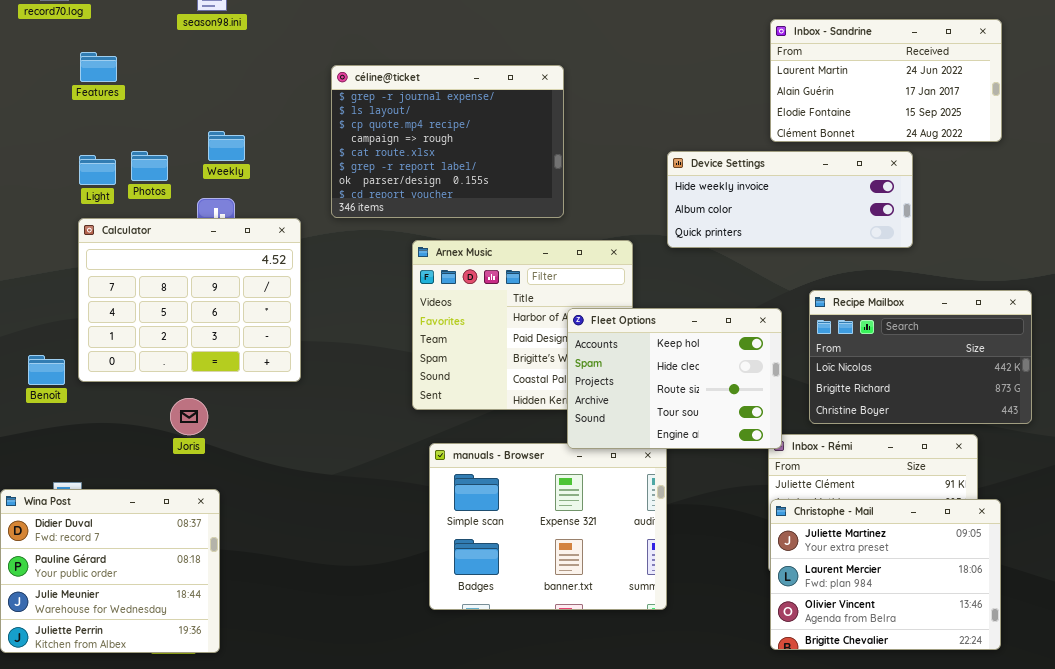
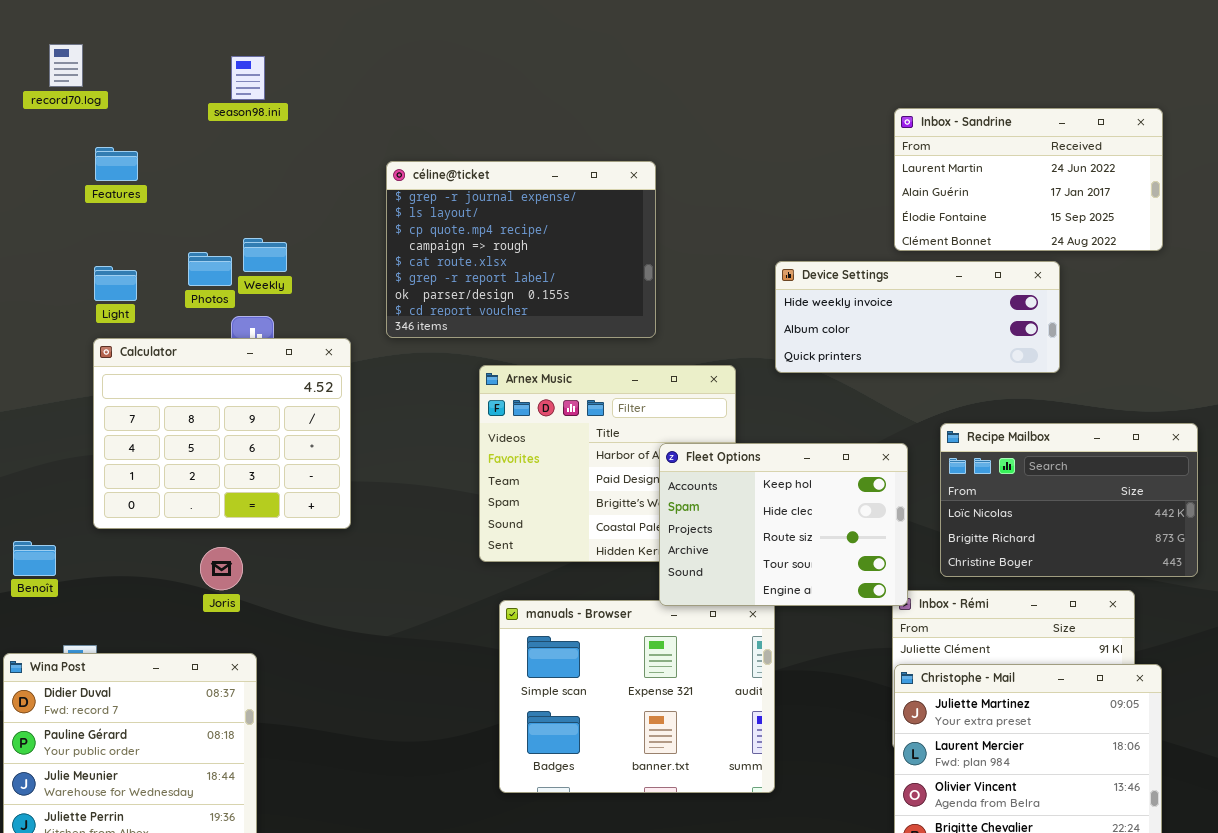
Photos: [131,151,168,181] -> [188,252,232,286], moved
Benoît: [28,355,65,385] -> [13,541,56,576], moved

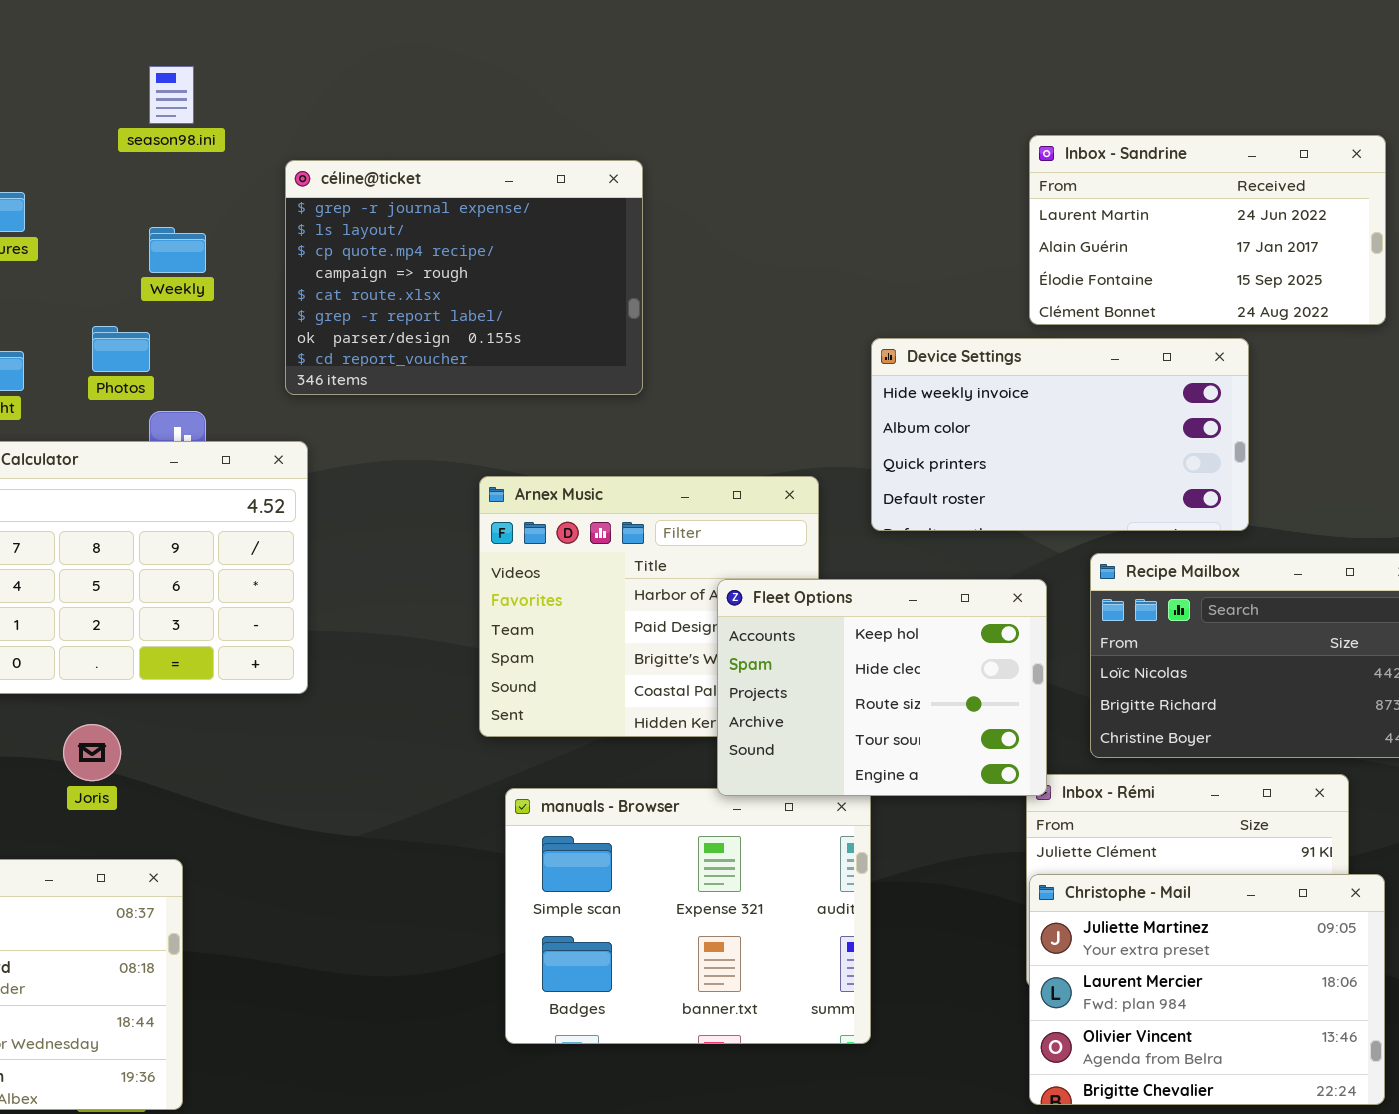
céline@ticket: [386,161,656,338] -> [285,160,643,395], moved
Weekly: [243,238,287,272] -> [149,227,206,273], moved
Device Settings: [775,261,1060,373] -> [871,338,1249,531], resized
Joris: [200,547,243,590] -> [63,724,121,781], moved

